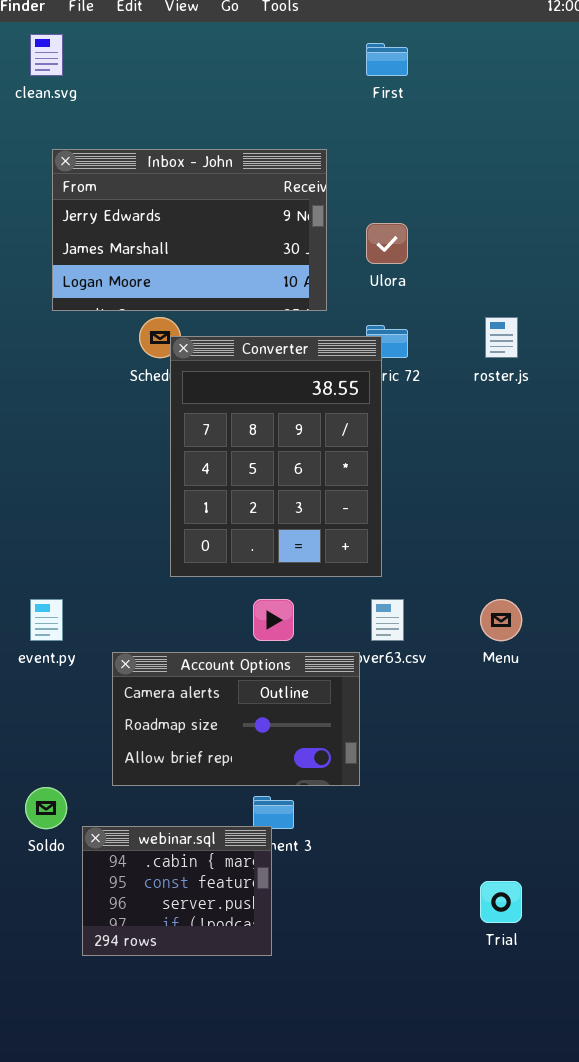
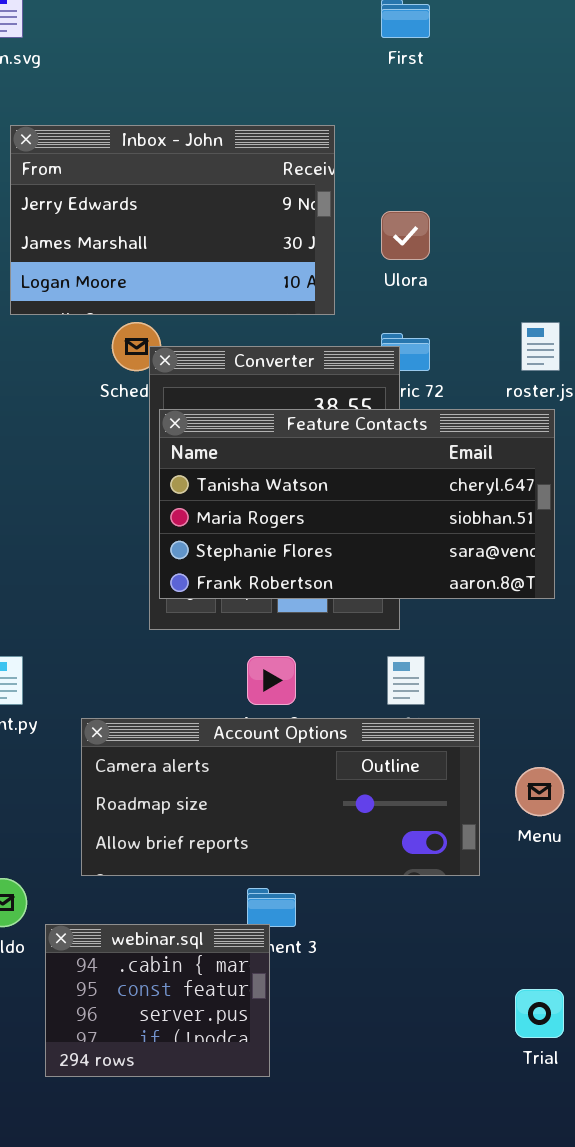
Feature Contacts: none -> [159,409,555,599], opened
Menu: [480,599,522,641] -> [515,767,564,816], moved
Account Options: [112,652,360,786] -> [81,718,480,876], resized

